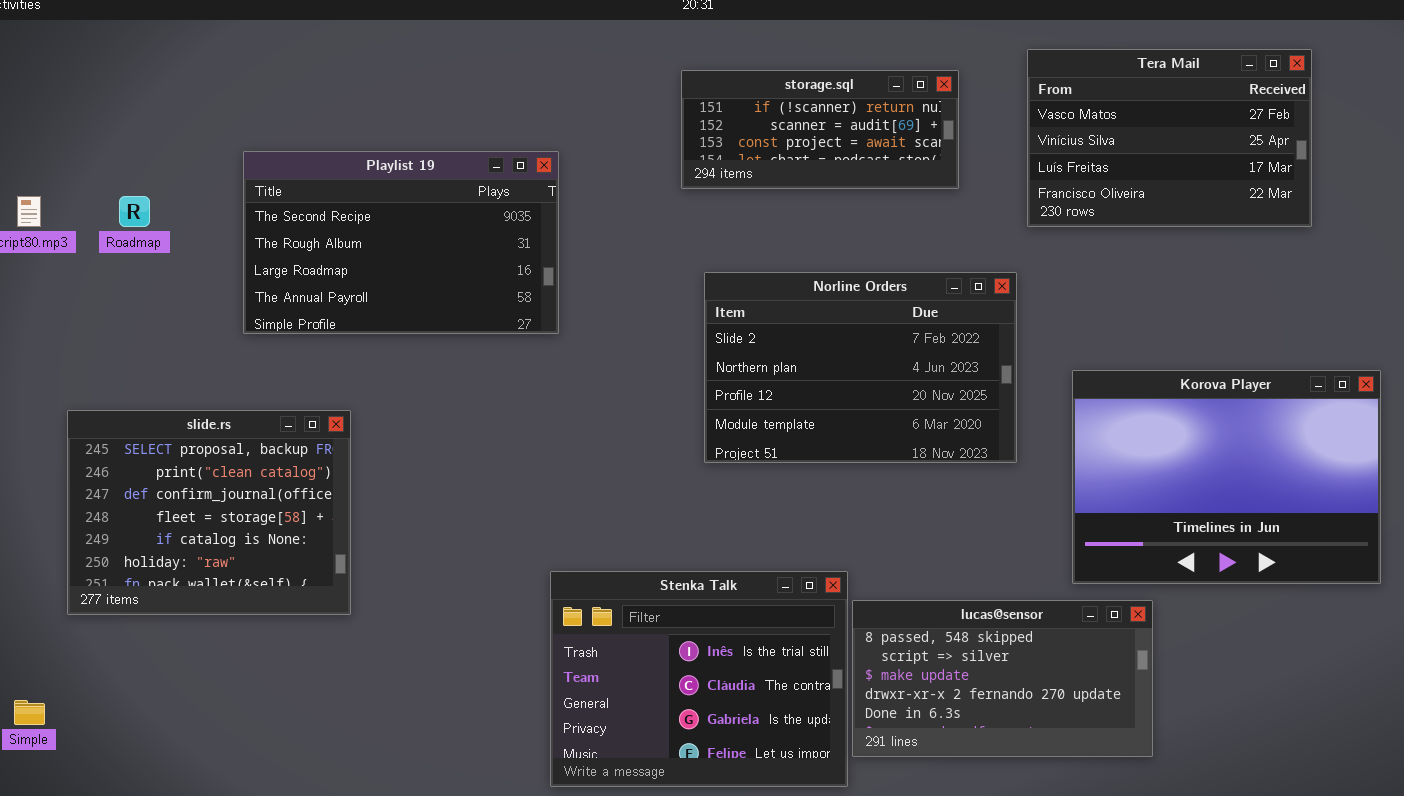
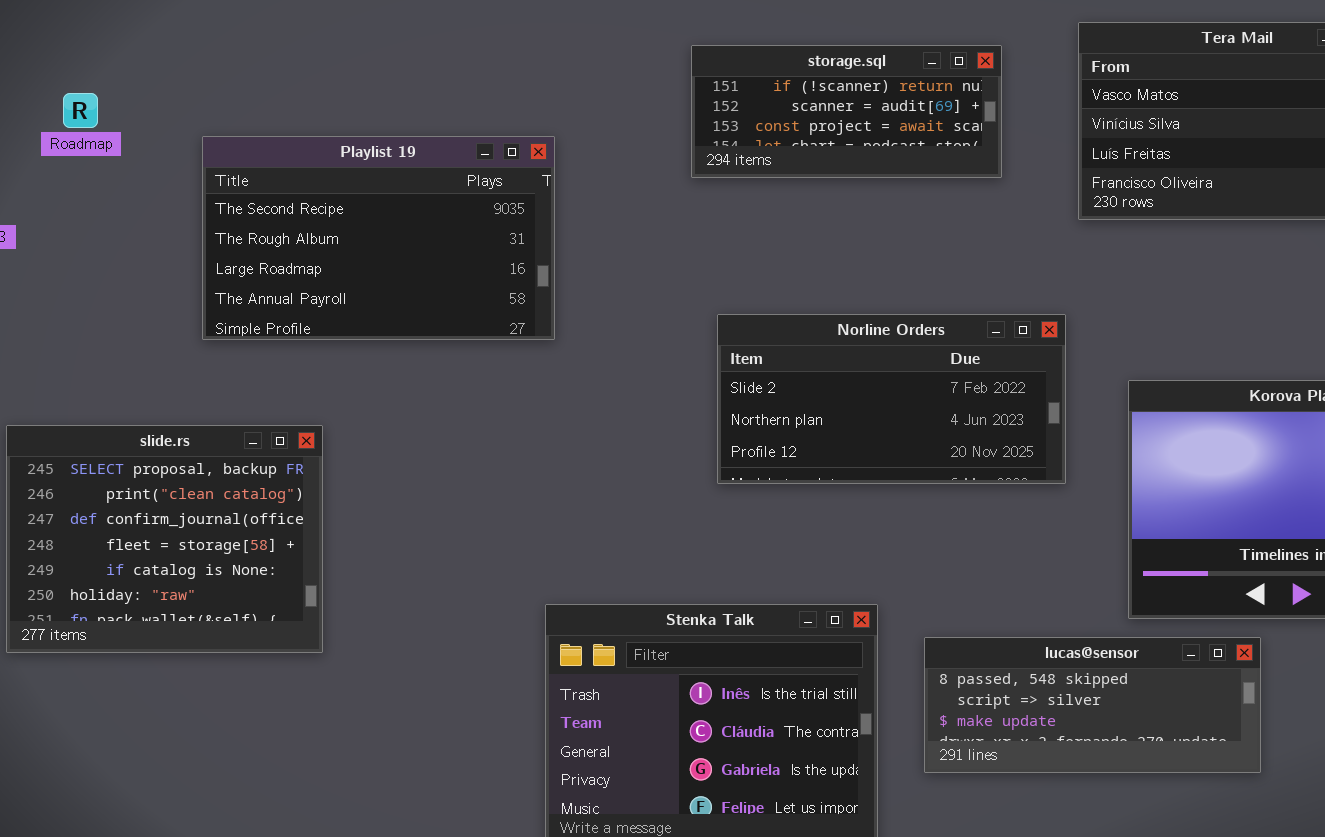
Roadmap: [119,196,150,227] -> [63,93,98,128], moved
Norline Orders: [704,272,1017,463] -> [717,314,1066,484], resized
lucas@sensor: [852,600,1153,757] -> [924,637,1261,773], moved, resized

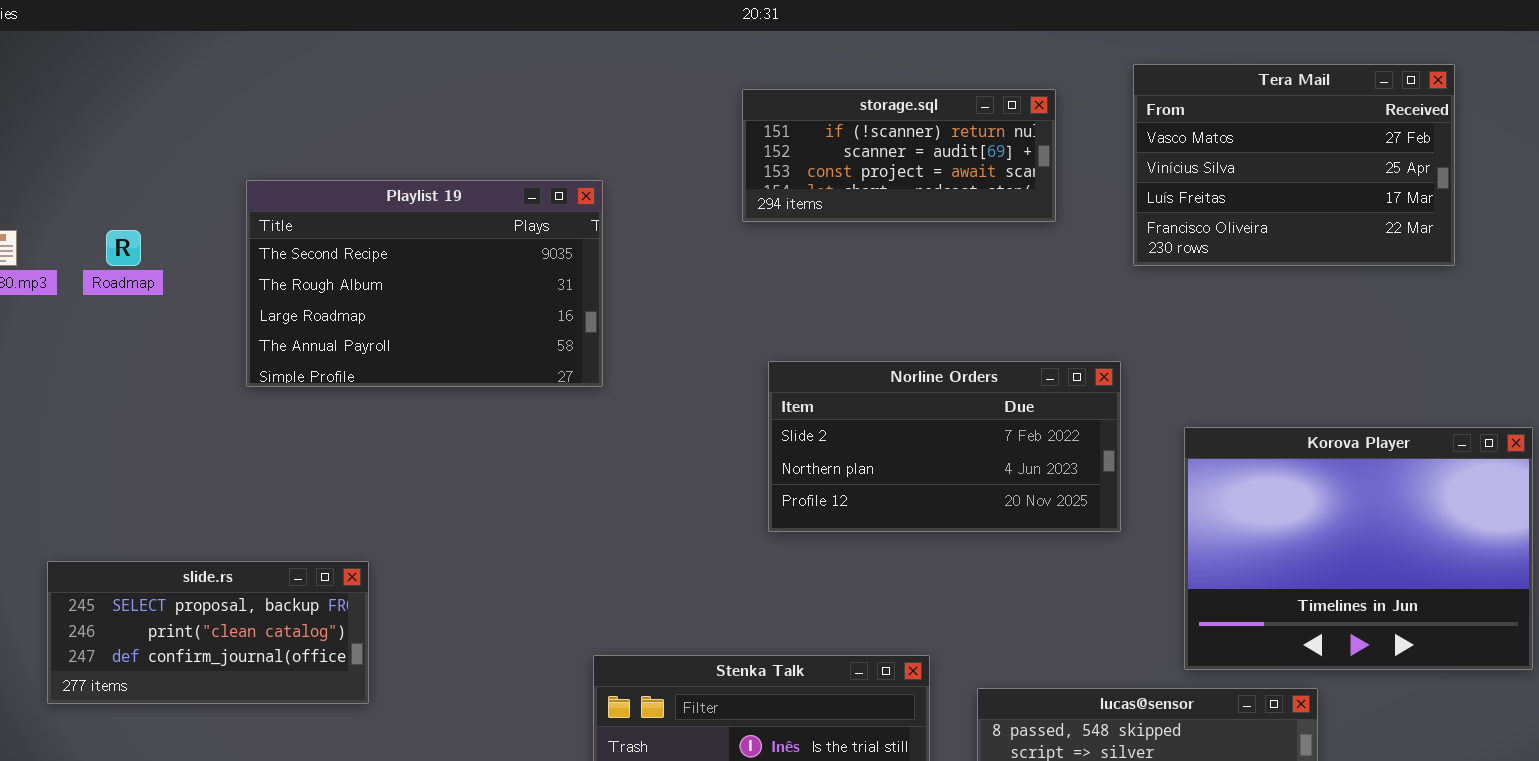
Roadmap: [63,93,98,128] -> [106,230,141,266], moved
slide.rs: [6,425,323,653] -> [47,561,369,704], resized

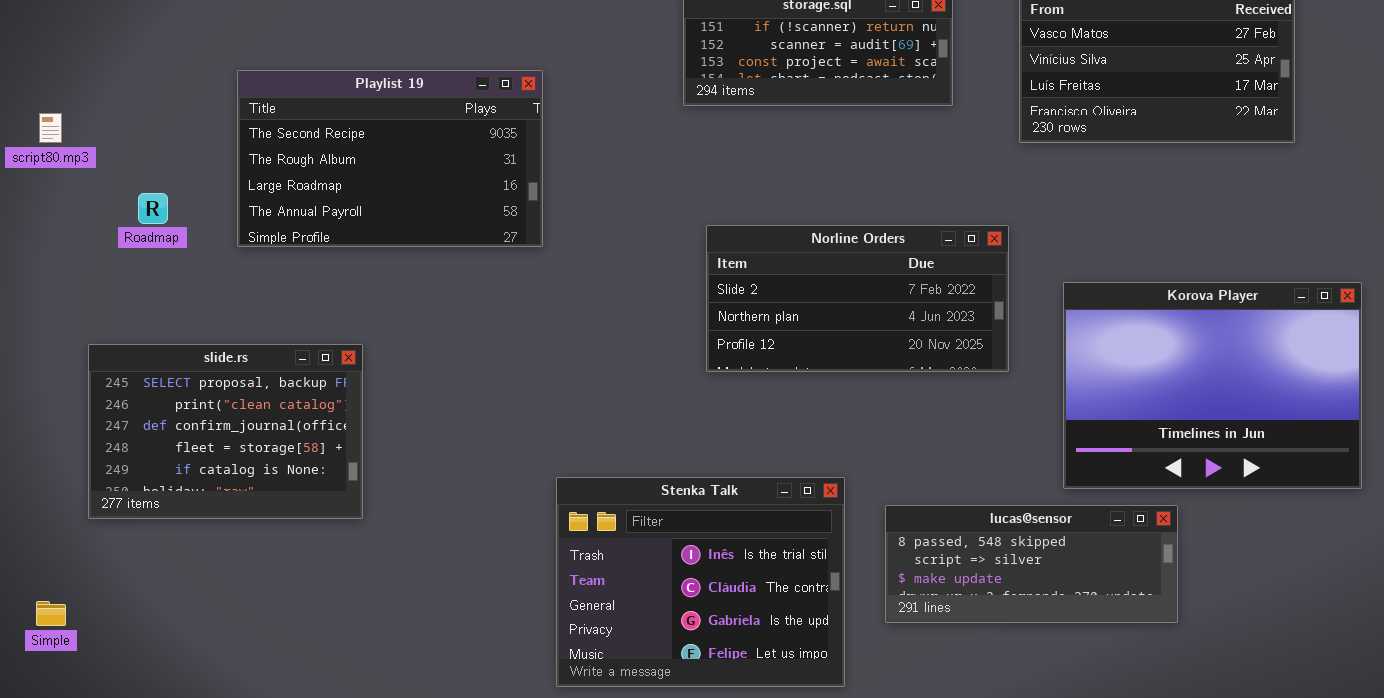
Playlist 19: [246,180,603,387] -> [237,70,543,247], moved
Roadmap: [106,230,141,266] -> [138,193,168,224], moved
slide.rs: [47,561,369,704] -> [88,344,363,519], resized

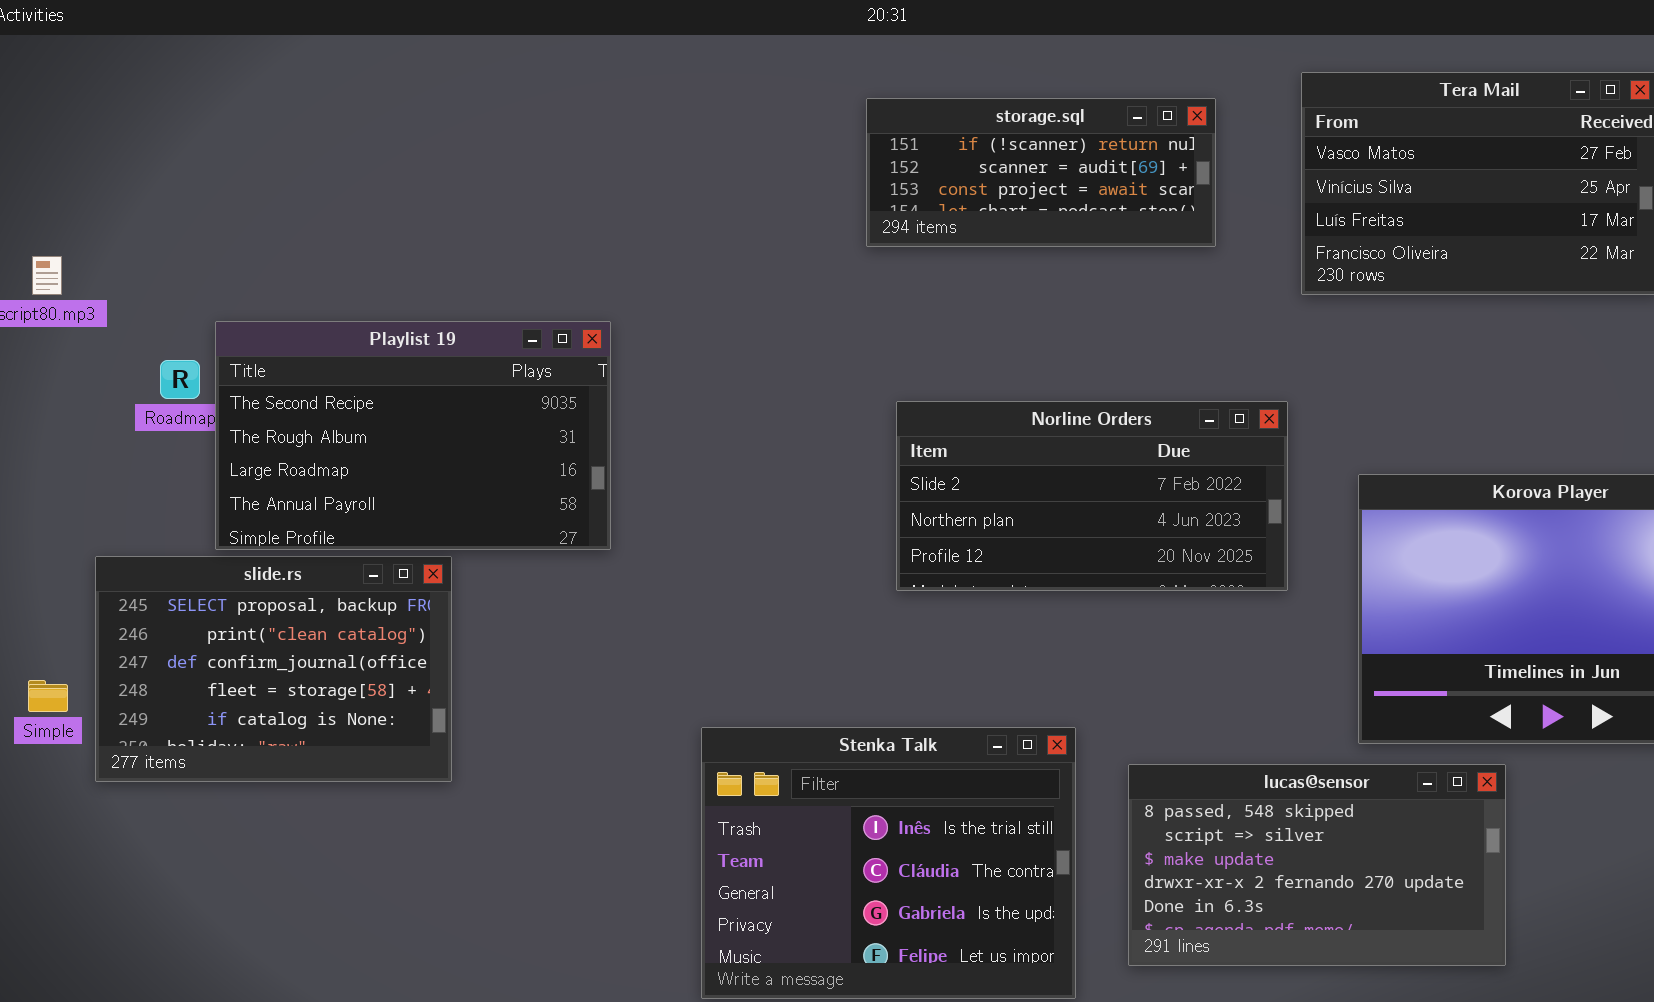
Playlist 19: [237,70,543,247] -> [215,321,611,550], moved
lucas@sensor: [885,505,1178,623] -> [1128,764,1506,966], resized
Simple: [36,601,66,626] -> [28,680,68,712], moved

